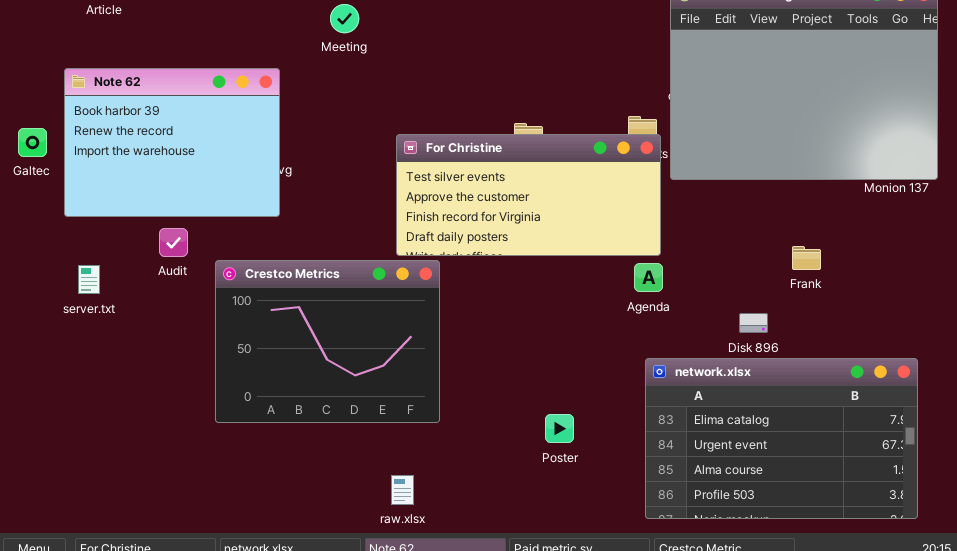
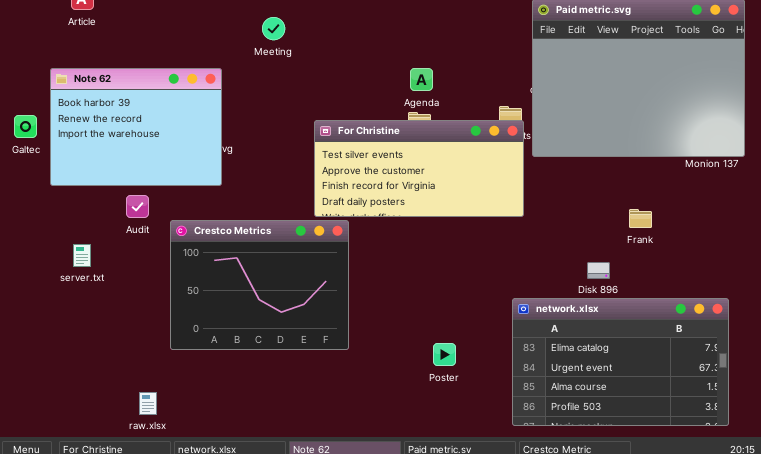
Agenda: [634,263,663,292] -> [410,68,433,91], moved
server.txt: [78,265,100,294] -> [73,244,91,267], moved
raw.xlsx: [391,475,414,505] -> [139,392,157,415], moved

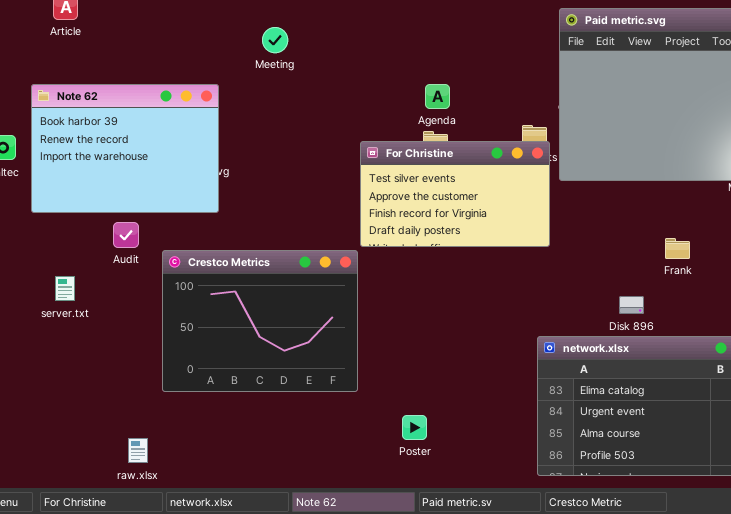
For Christine: [314,120,524,217] -> [360,141,550,247], resized
Poster: [433,343,456,366] -> [402,415,427,440], moved

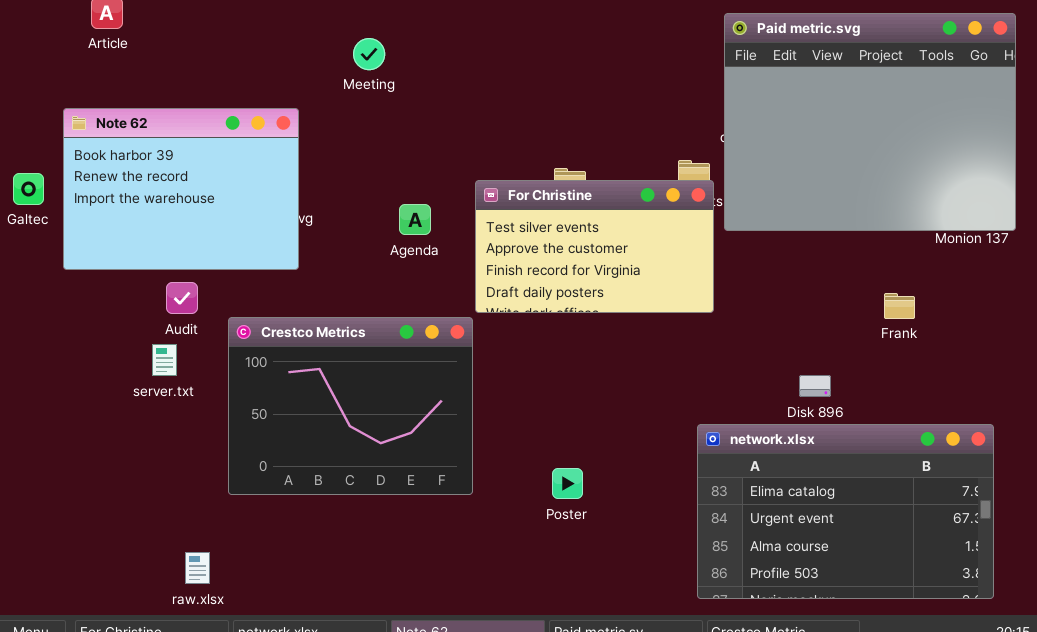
Agenda: [425,84,450,109] -> [399,204,431,235], moved
Frank: [665,238,690,259] -> [884,293,915,319], moved
server.txt: [55,276,75,301] -> [152,344,177,376], moved
Poster: [402,415,427,440] -> [552,468,583,499], moved

